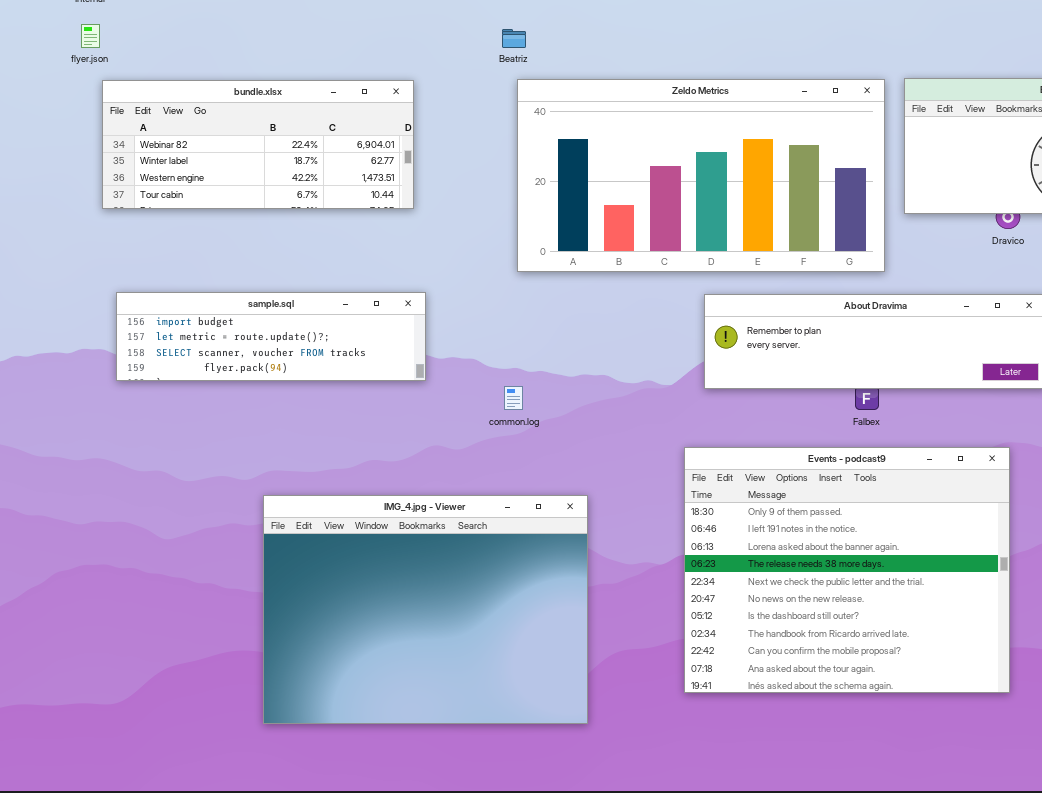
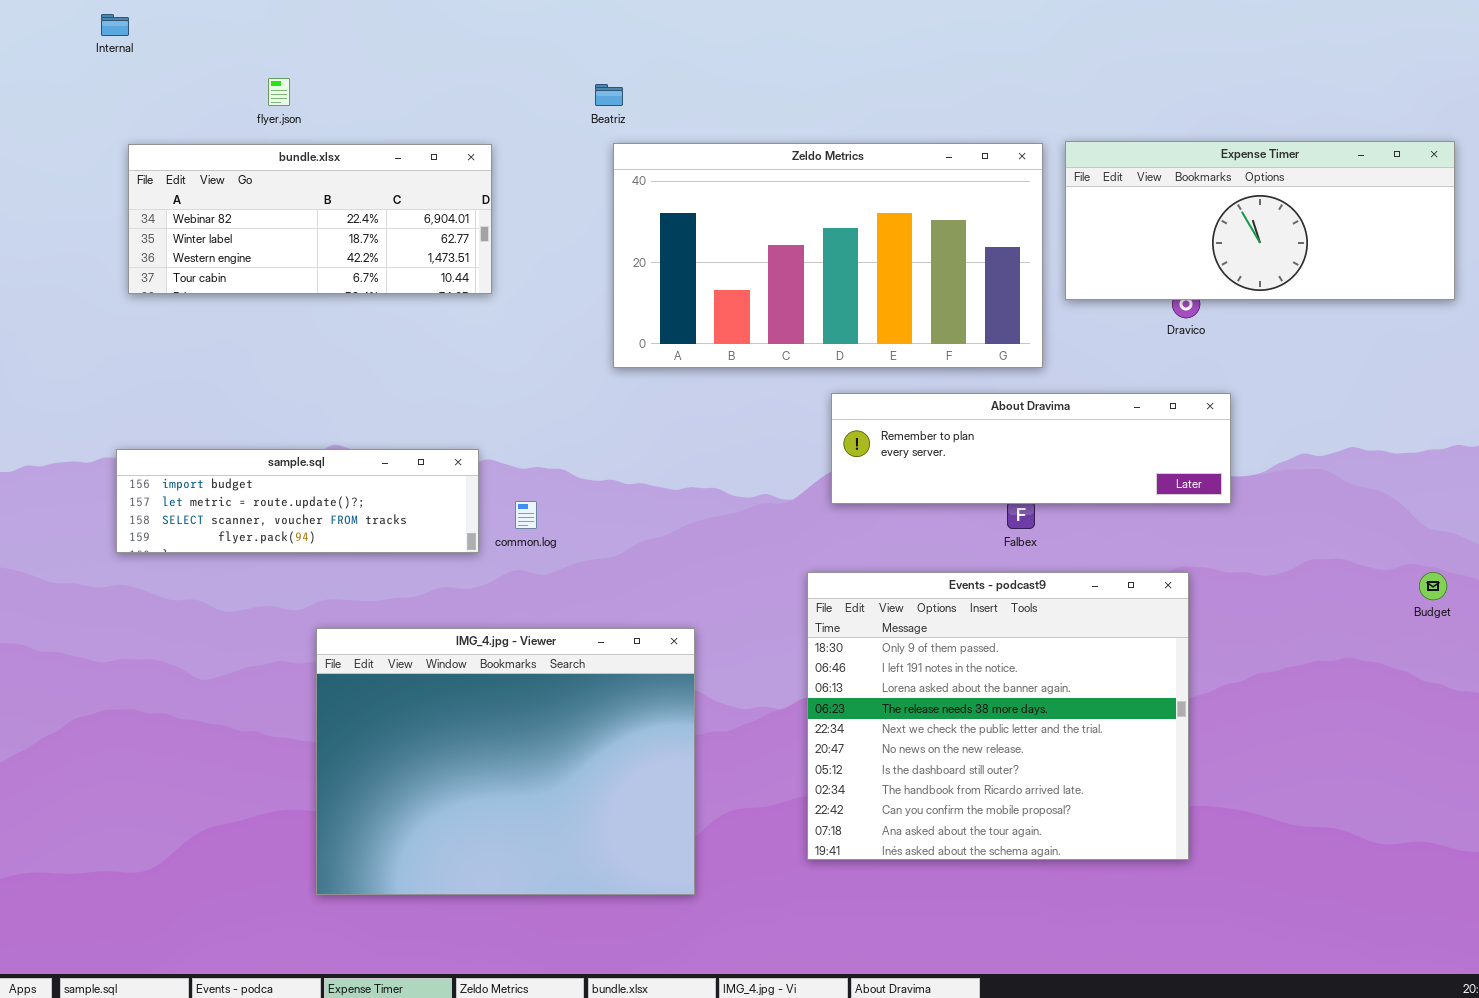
flyer.json: [81,24,100,48] -> [268,78,290,106], moved
sample.sql: [116,292,426,381] -> [116,449,479,553], moved
common.log: [504,386,523,410] -> [515,501,537,529], moved

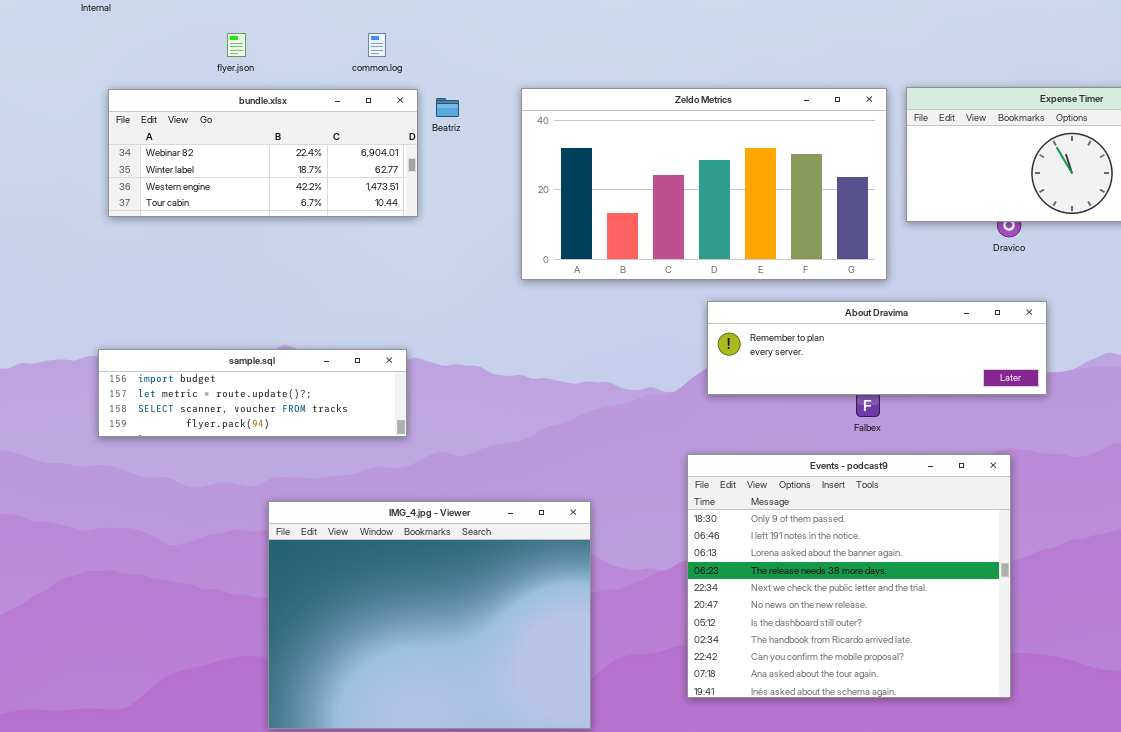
Beatriz: [595,84,623,106] -> [436,98,459,117], moved
common.log: [515,501,537,529] -> [368,33,386,57], moved

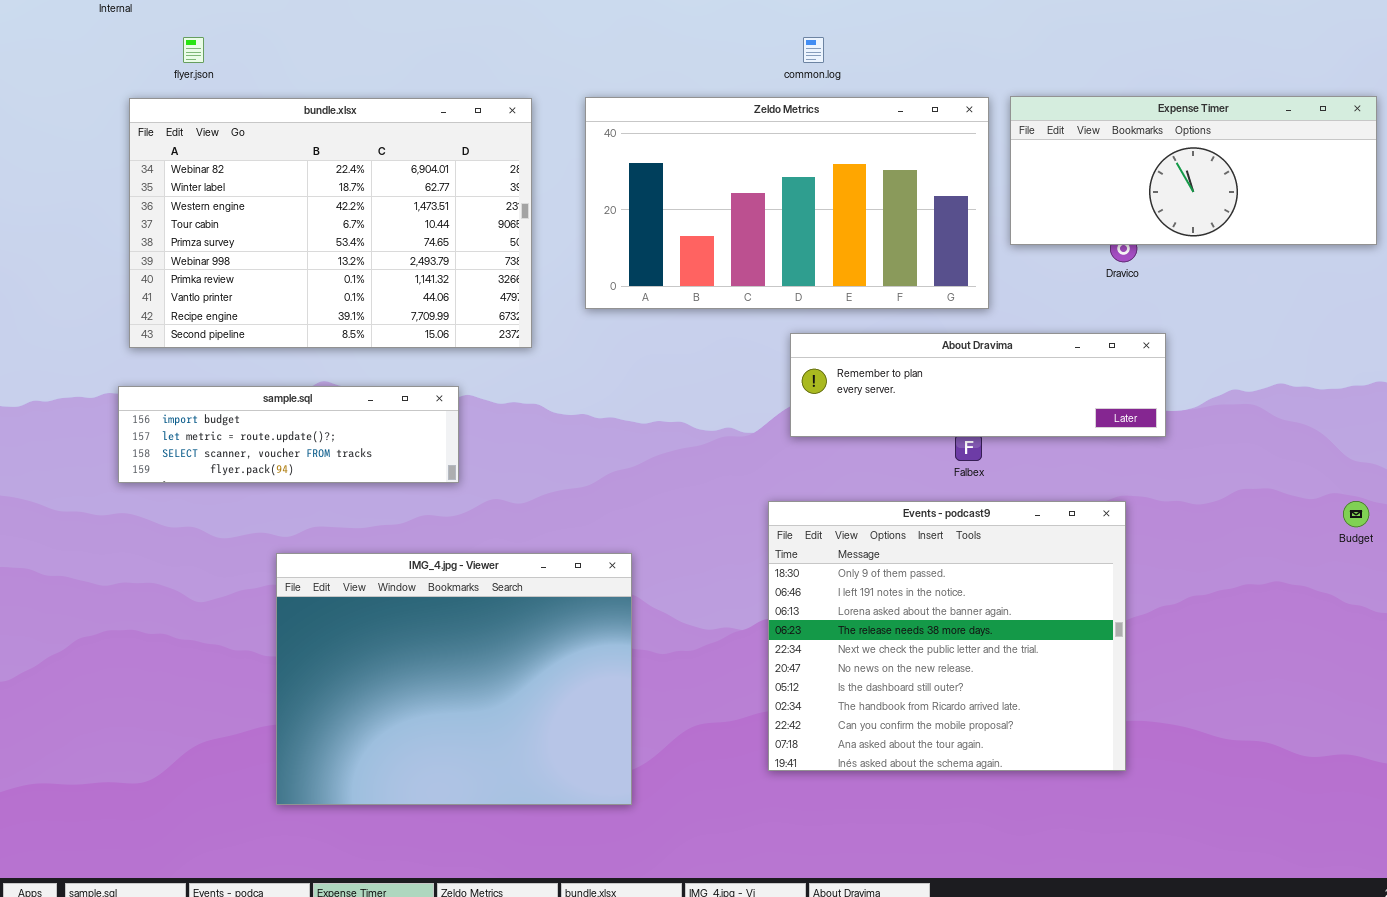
flyer.json: [227,33,246,57] -> [183,37,204,63], moved
common.log: [368,33,386,57] -> [803,37,824,63], moved
bundle.xlsx: [108,89,418,217] -> [129,98,532,348], resized
IMG_4.jpg - Viewer: [268,501,591,729] -> [276,553,632,805], moved

